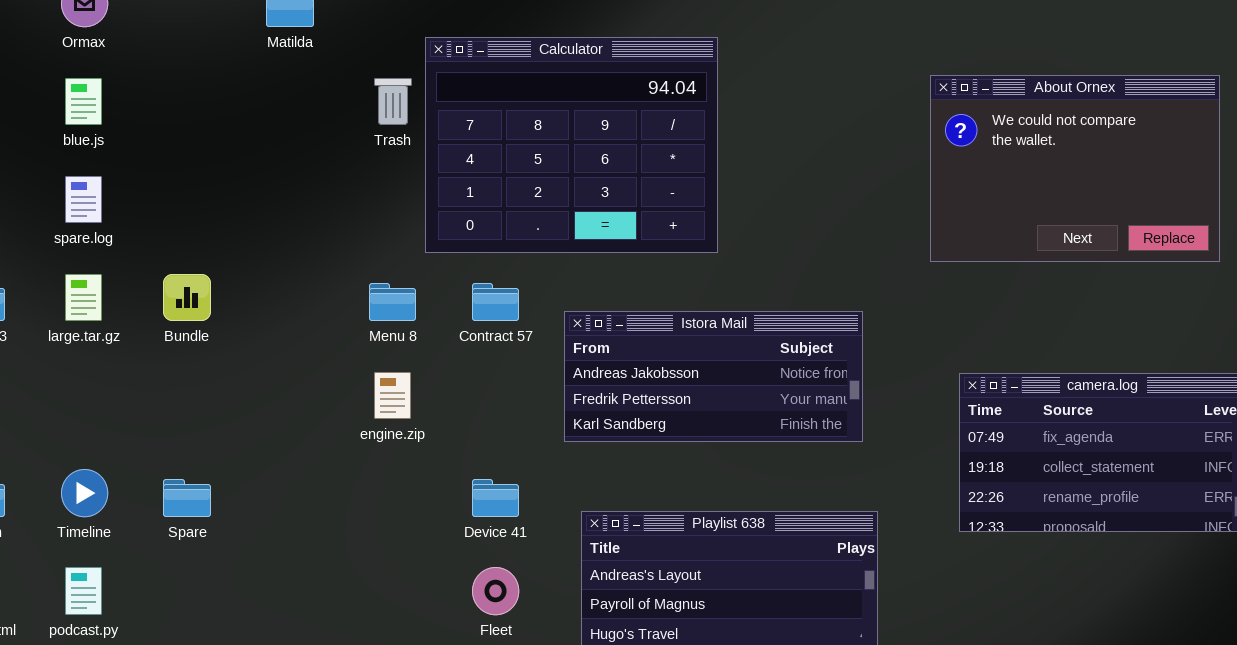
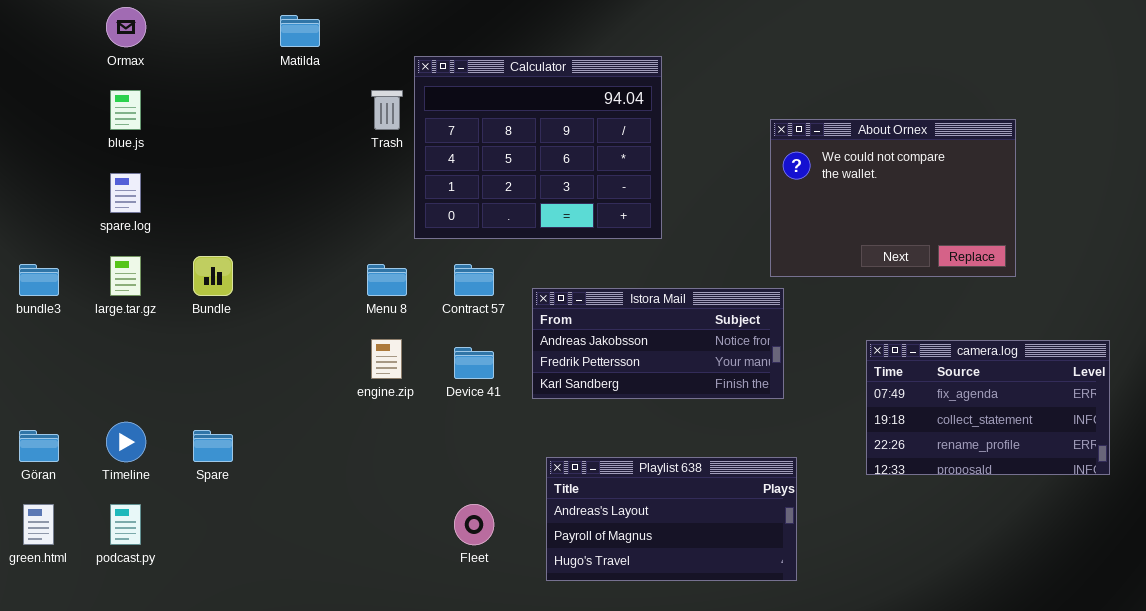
About Ornex: [930,75,1220,262] -> [770,119,1016,277], moved
Device 41: [472,479,519,517] -> [454,347,494,379], moved

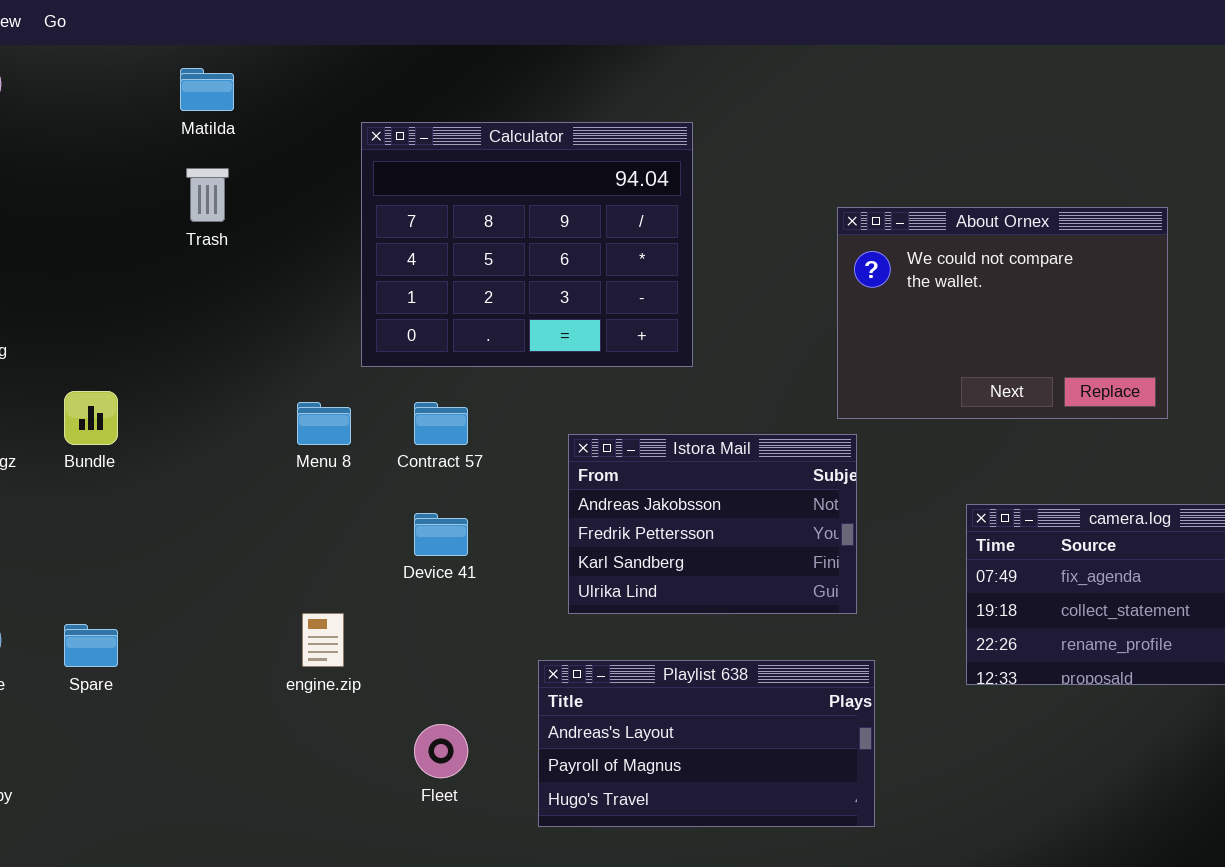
Trash: [371,90,403,130] -> [186,168,229,222], moved
Istora Mail: [532,288,784,399] -> [568,434,857,614], resized
engine.zip: [371,339,402,379] -> [302,613,344,667], moved

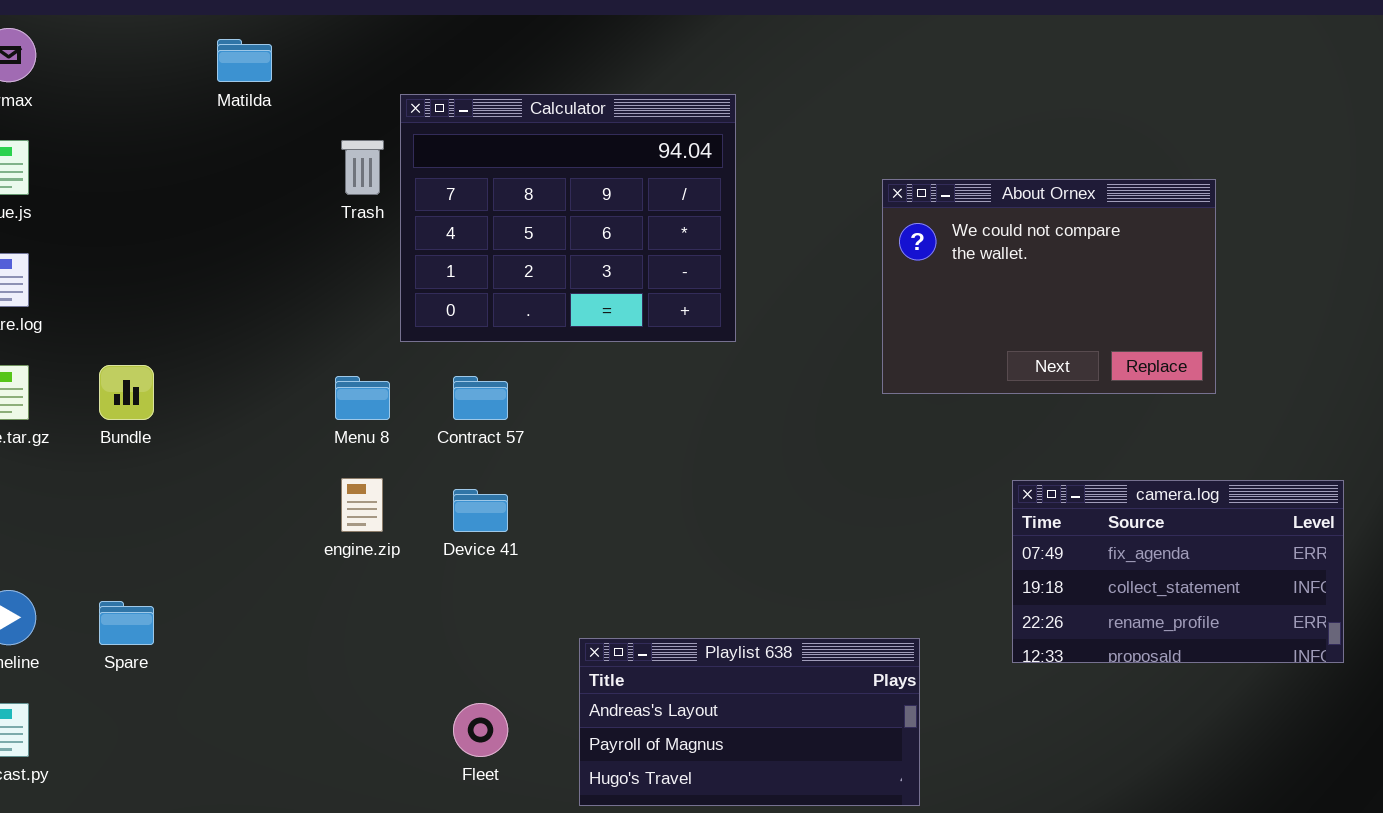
Trash: [186,168,229,222] -> [341,140,384,195], moved
Istora Mail: [568,434,857,614] -> none, closed
engine.zip: [302,613,344,667] -> [341,478,383,532], moved

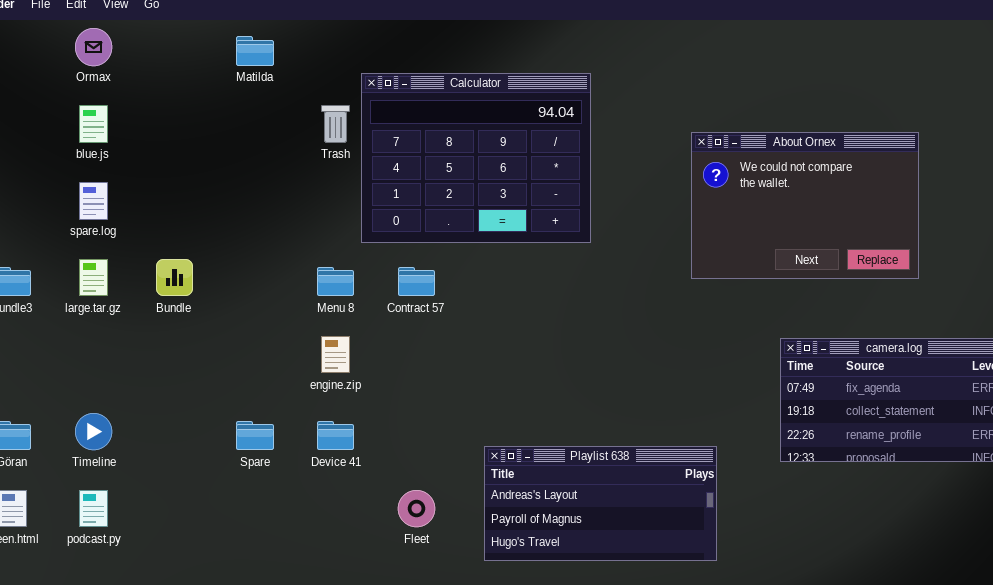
Device 41: [453,489,508,532] -> [317,421,354,450], moved
Spare: [99,601,154,645] -> [236,421,274,450], moved

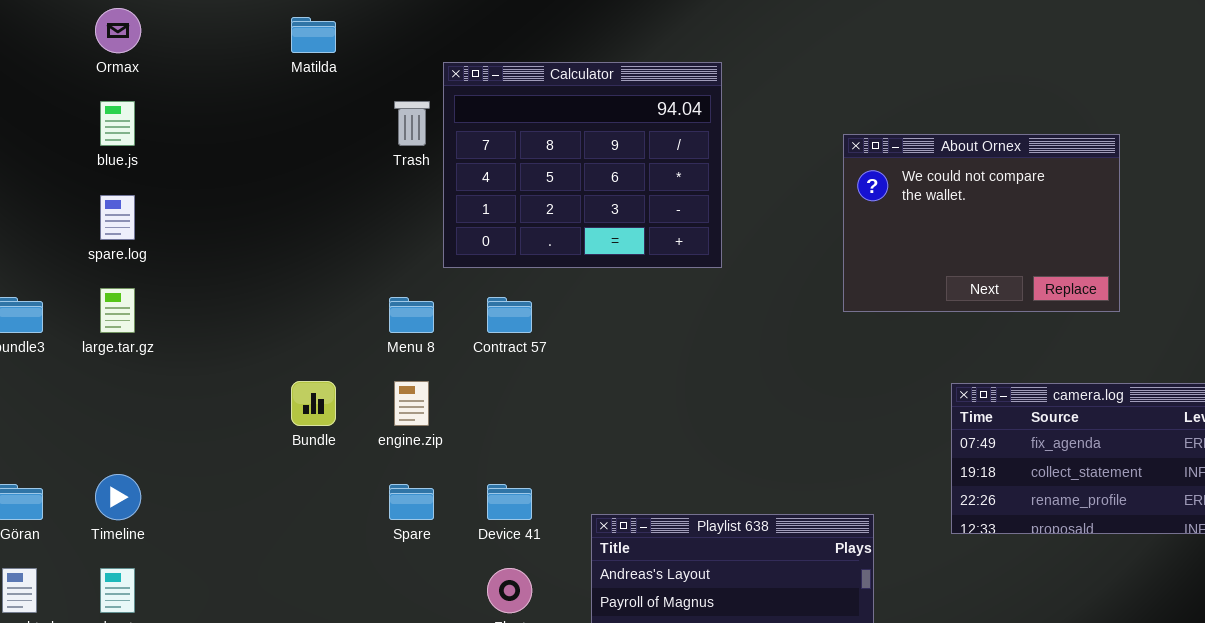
Bundle: [156,259,193,296] -> [291,381,336,426], moved
Spare: [236,421,274,450] -> [389,484,434,520], moved
Device 41: [317,421,354,450] -> [487,484,532,520], moved

